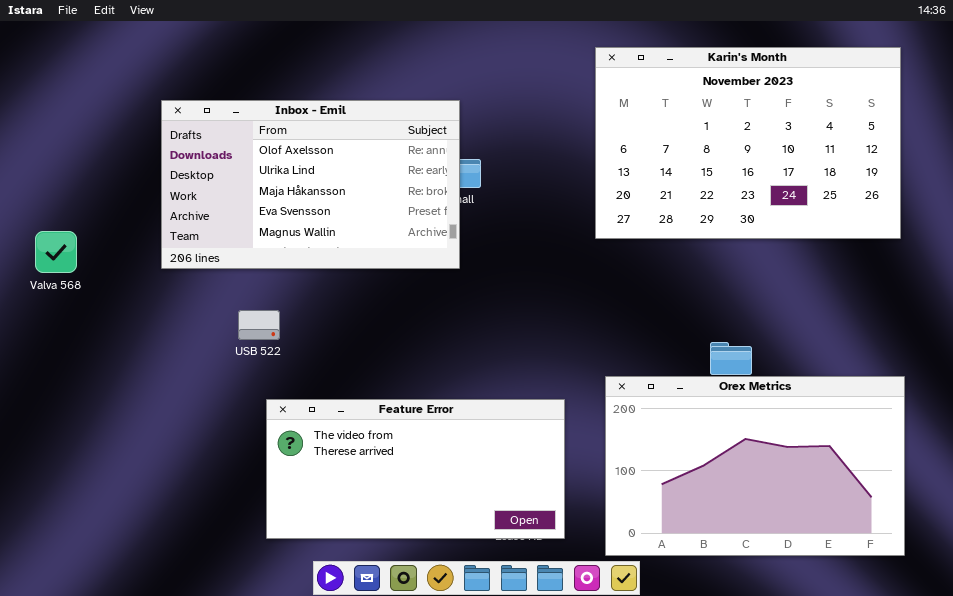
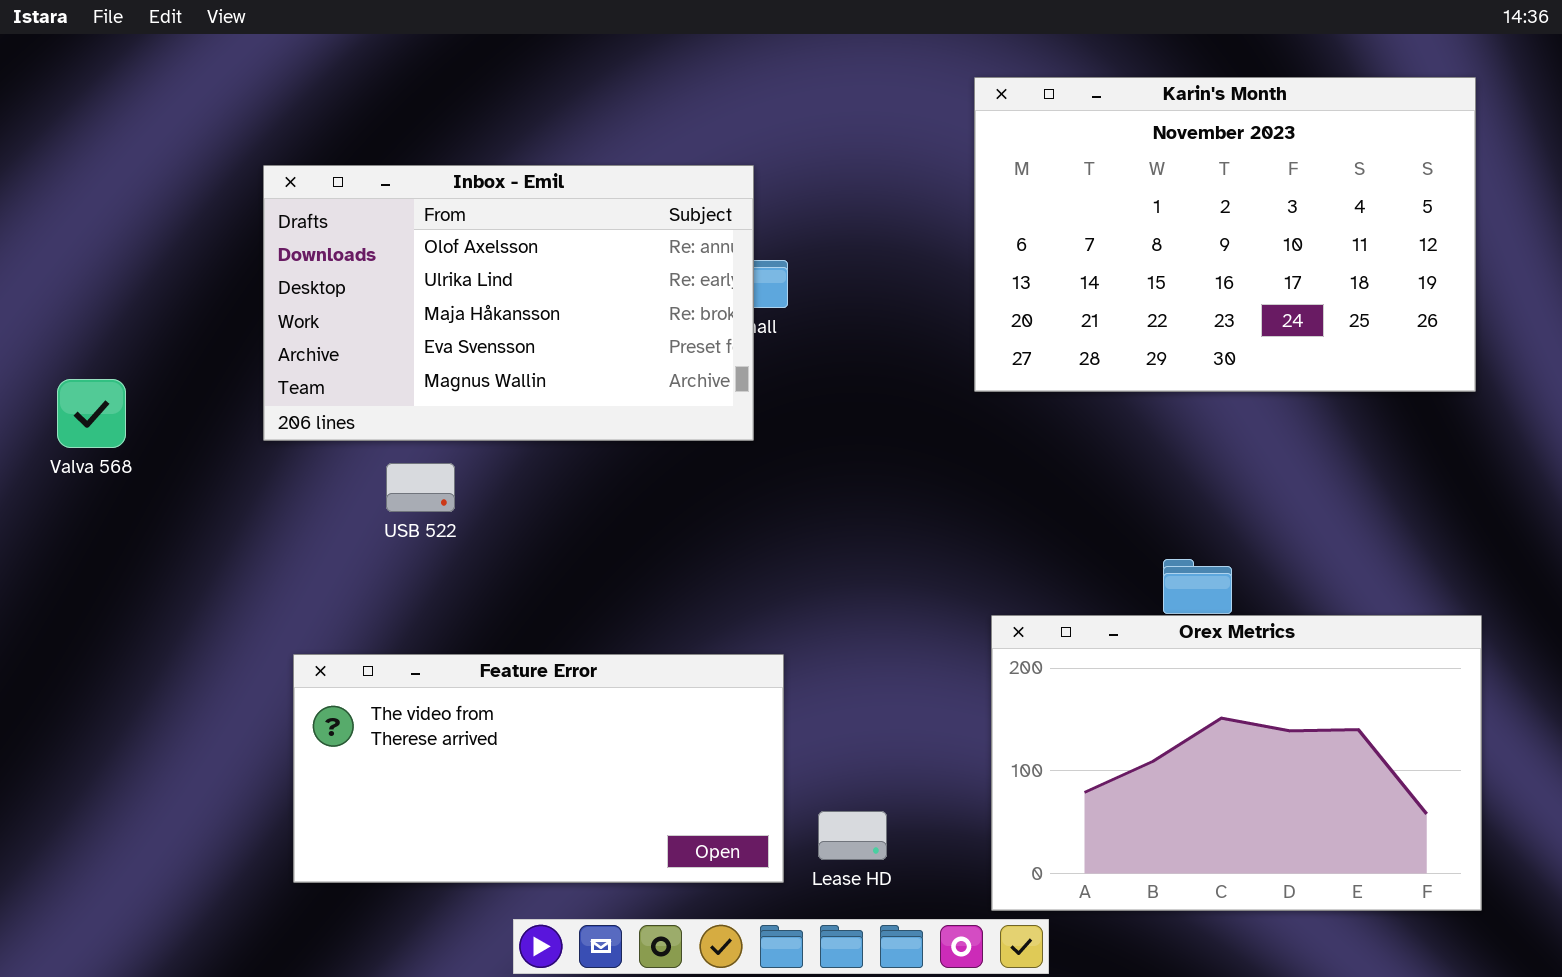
USB 522: [238,310,280,340] -> [386,463,455,512], moved
Feature Error: [266,399,565,539] -> [293,654,784,883], moved

